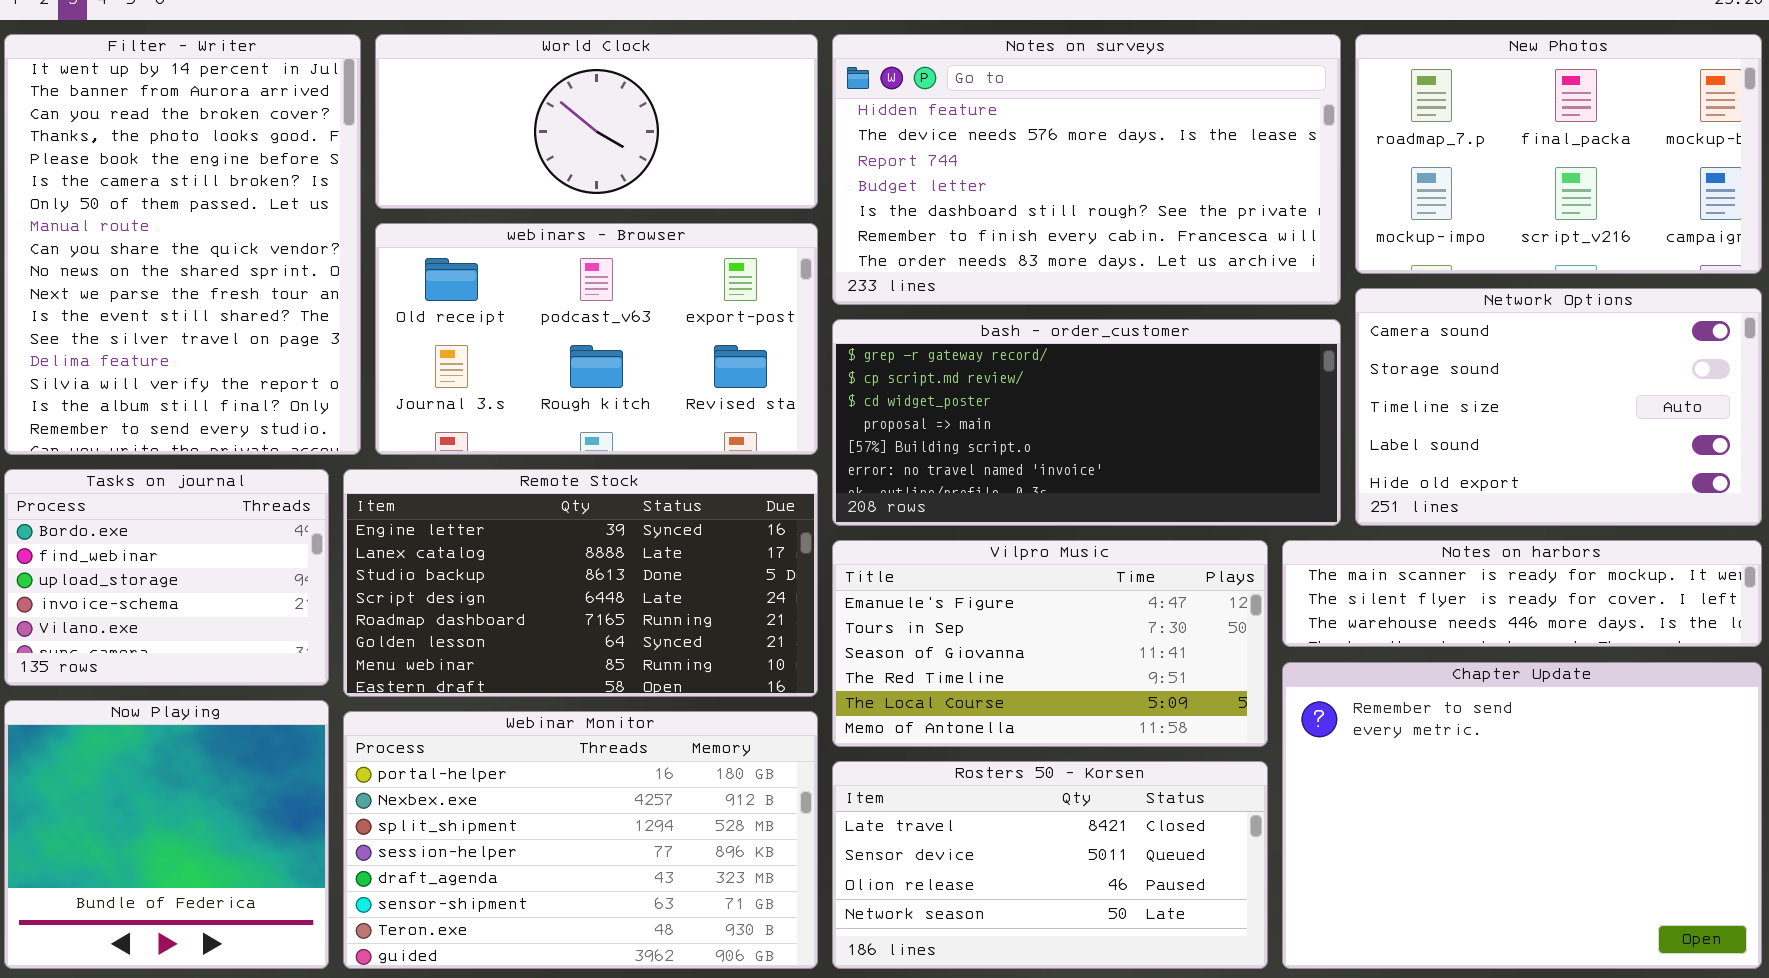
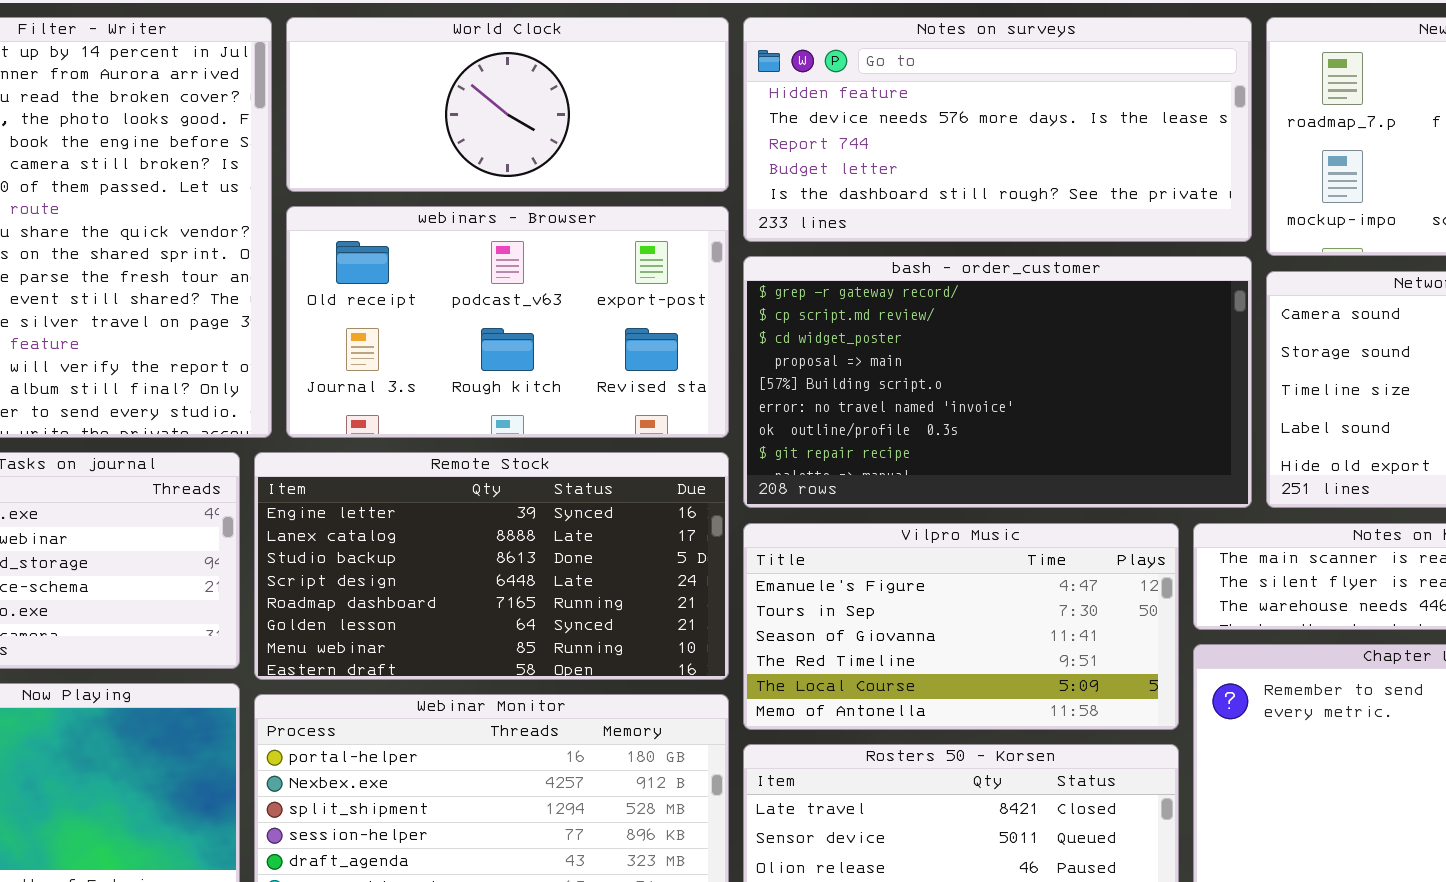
Notes on surveys: [832,34,1341,305] -> [743,17,1252,242], resized
bash - order_customer: [832,319,1341,526] -> [743,256,1252,508], resized

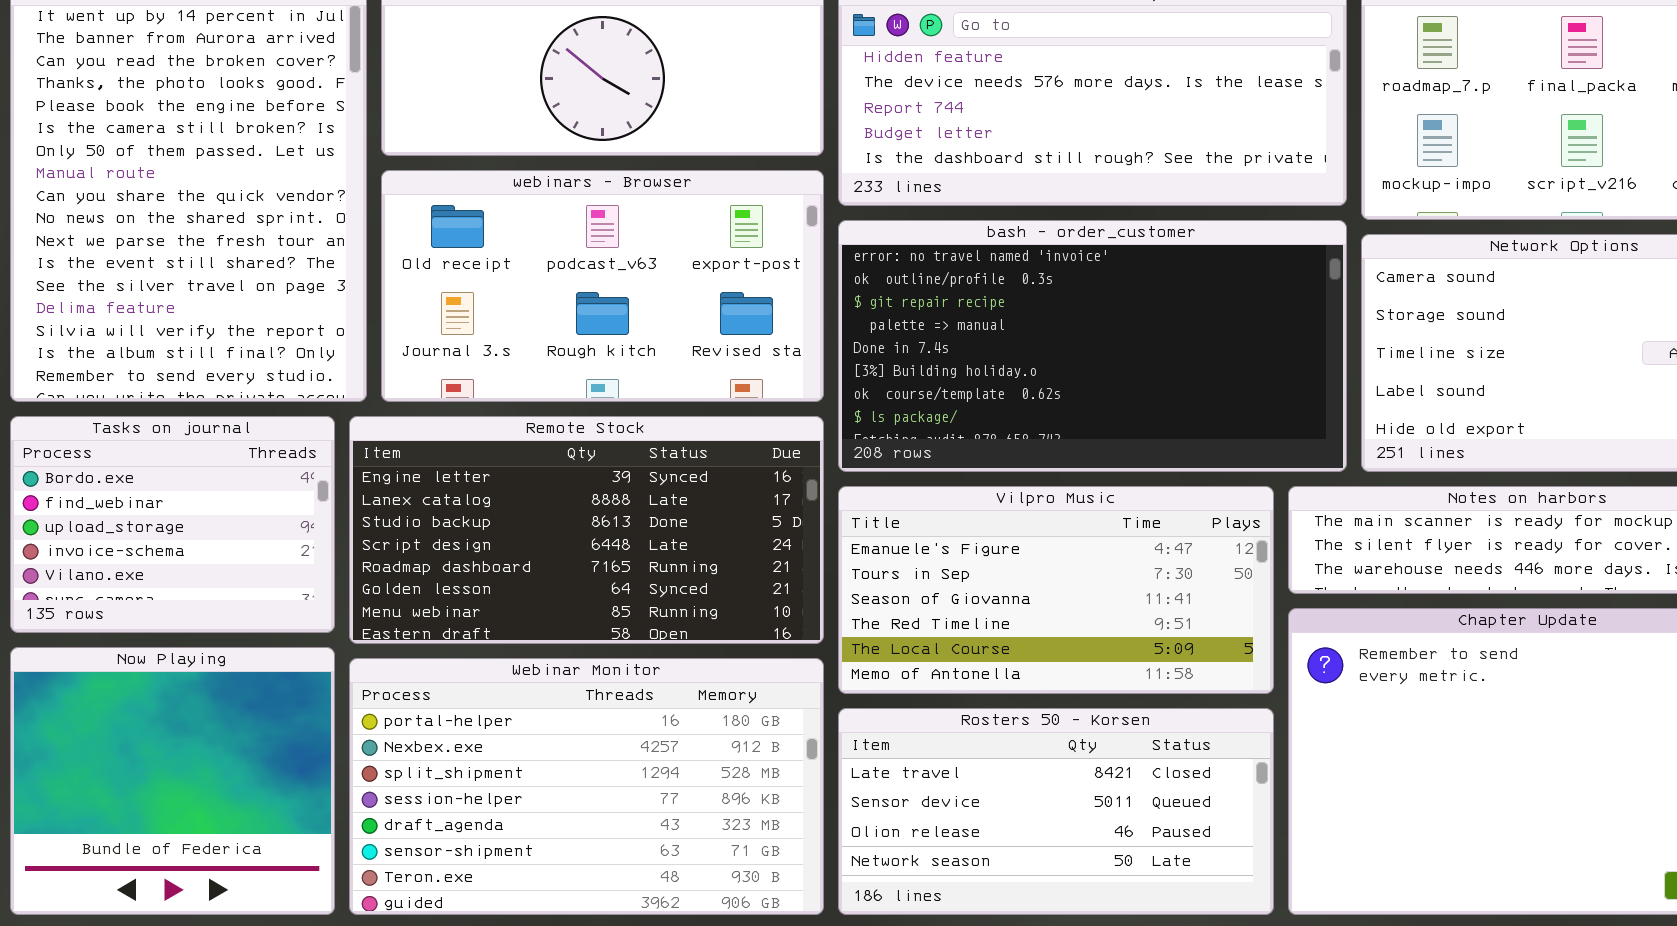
bash - order_customer: [743,256,1252,508] -> [838,220,1347,472], scrolled down 5 rows

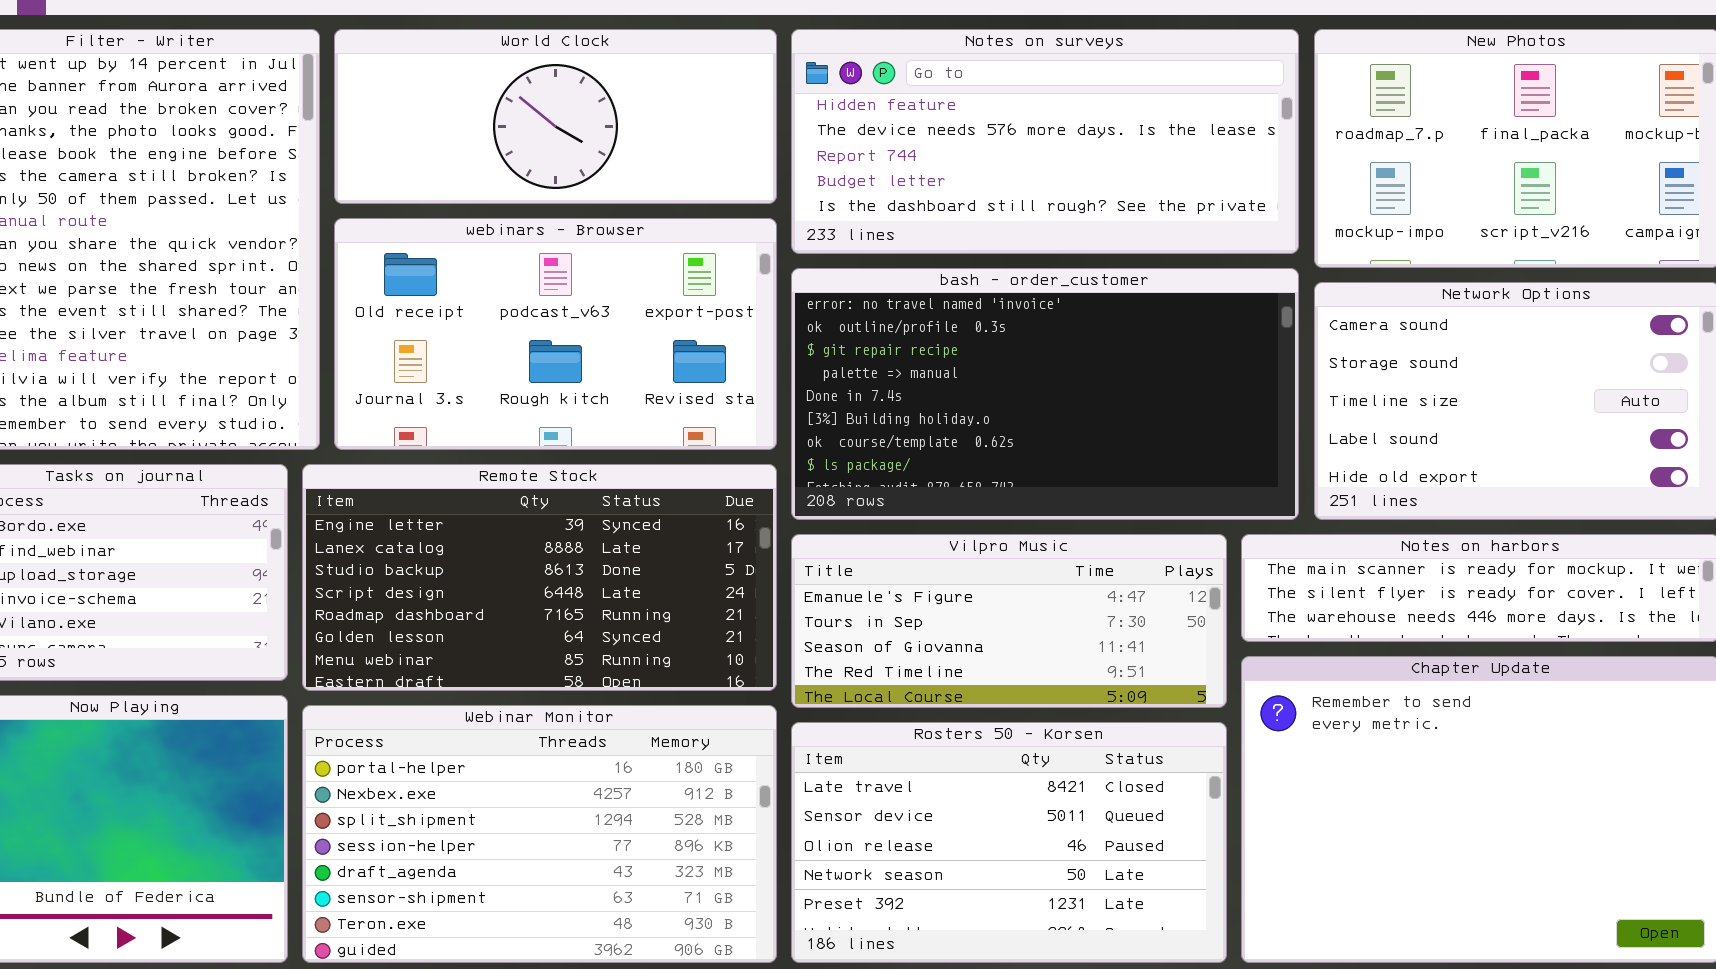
Vilpro Music: [838,486,1274,694] -> [791,534,1227,708], resized
Rosters 50 - Korsen: [838,708,1274,915] -> [791,722,1227,963], resized

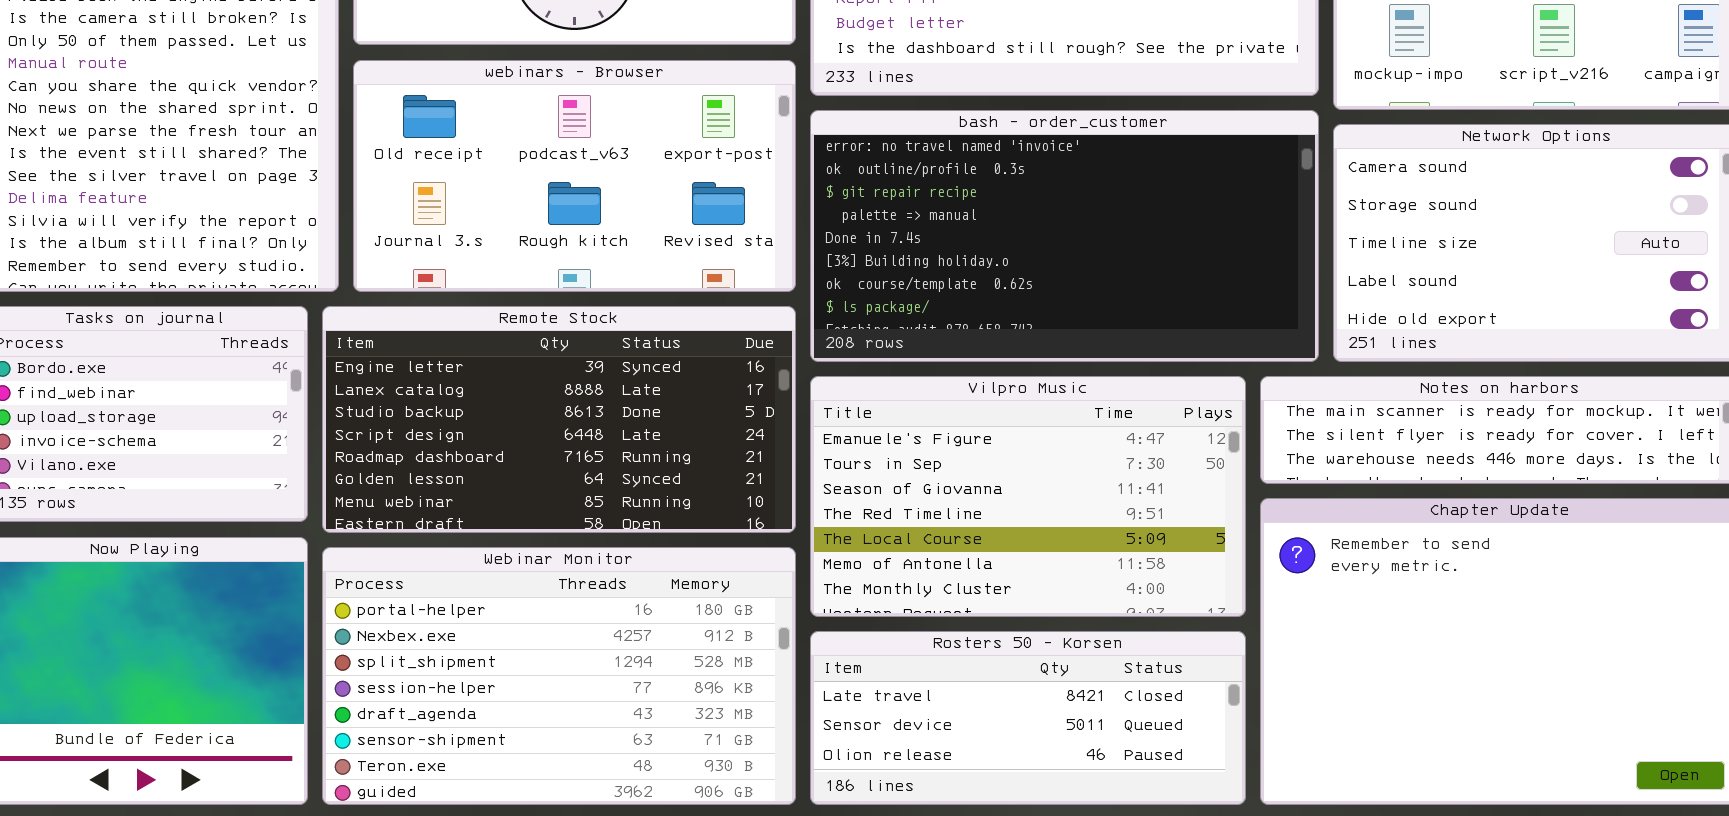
Vilpro Music: [791,534,1227,708] -> [810,376,1246,617], resized
Rosters 50 - Korsen: [791,722,1227,963] -> [810,631,1246,805], resized

